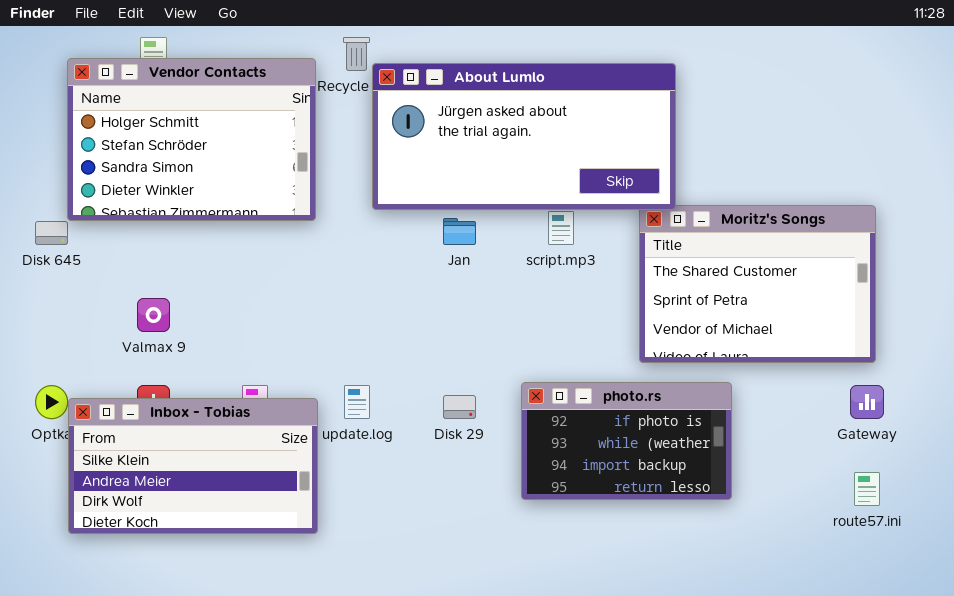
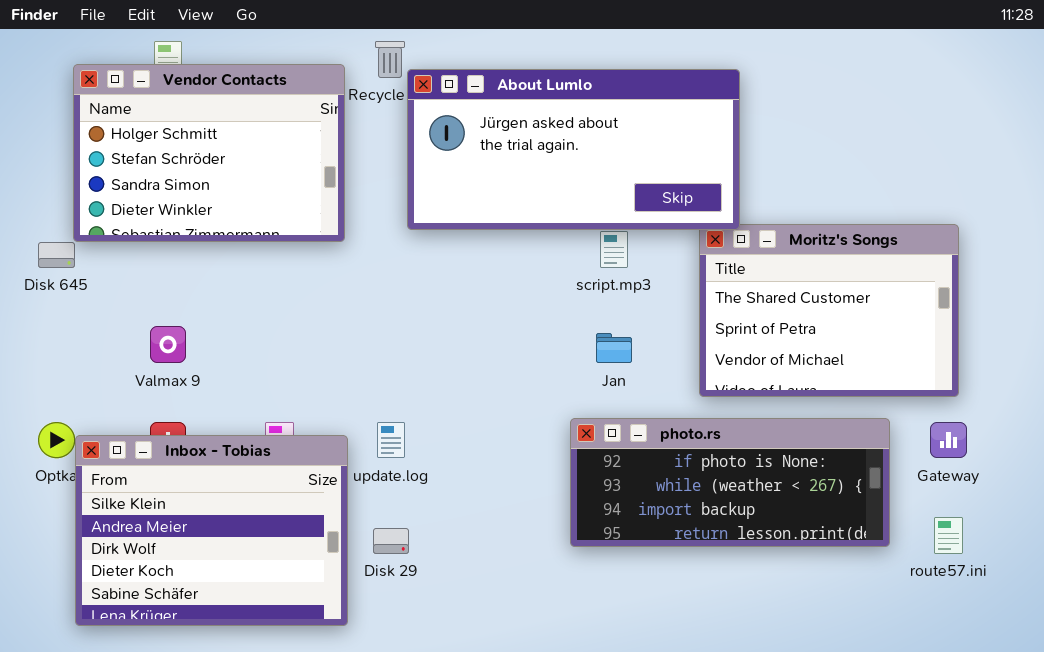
Jan: [443,218,476,245] -> [596,333,632,363], moved
photo.rs: [521,382,732,500] -> [570,418,890,547], resized
Disk 29: [443,395,476,419] -> [373,528,409,554], moved
Inbox - Tobias: [68,398,318,534] -> [75,435,348,626], resized

